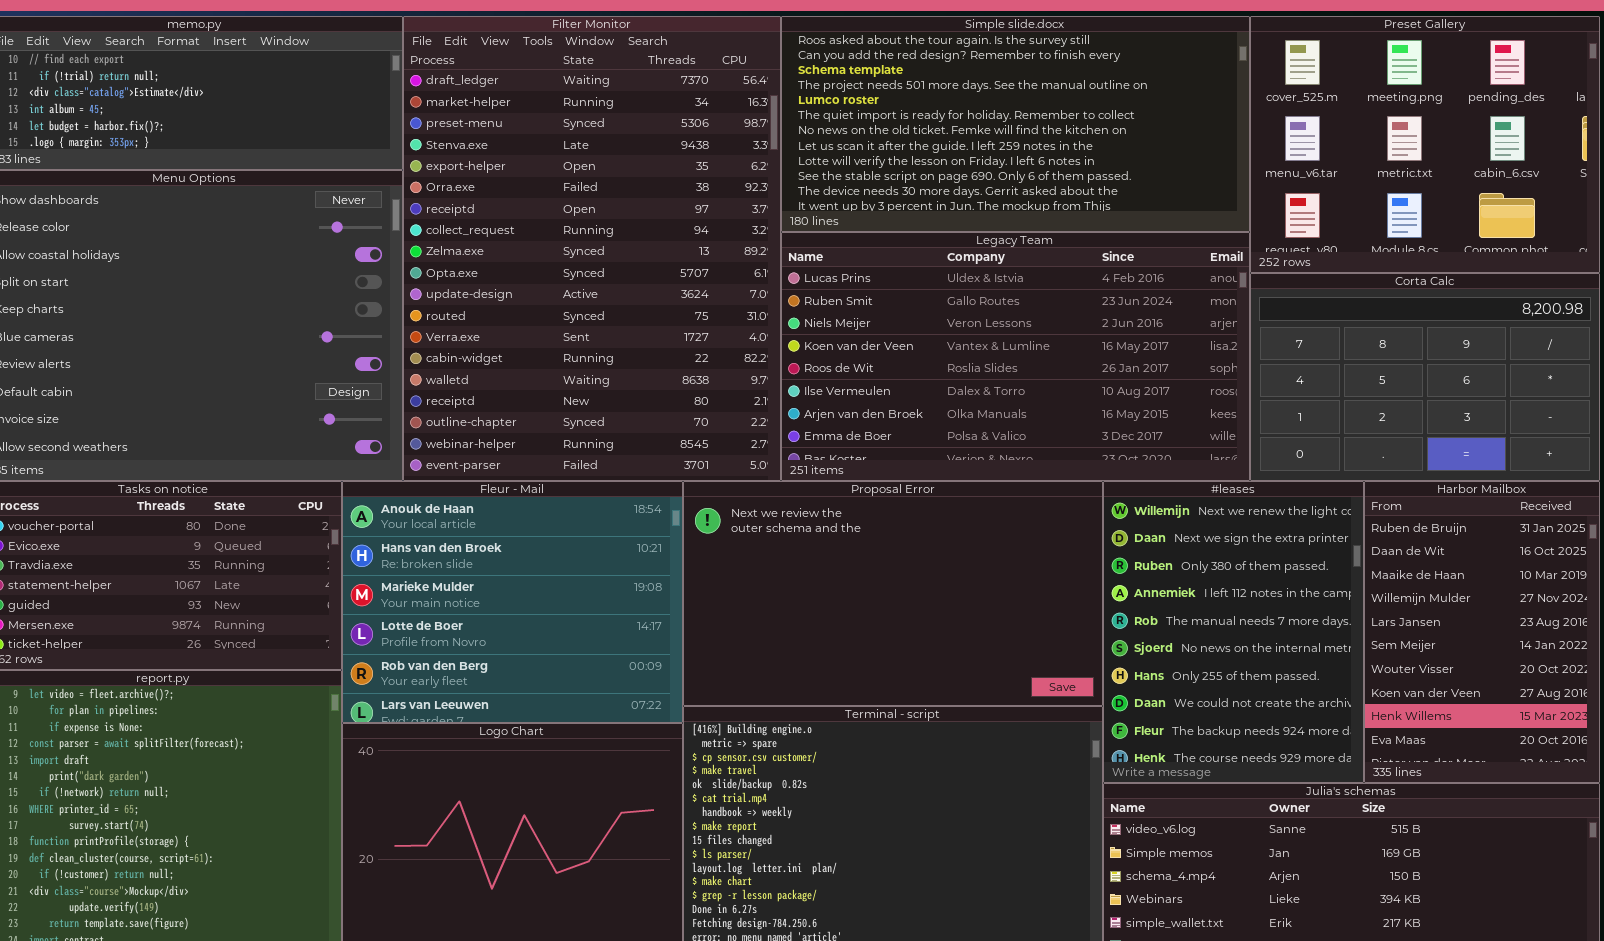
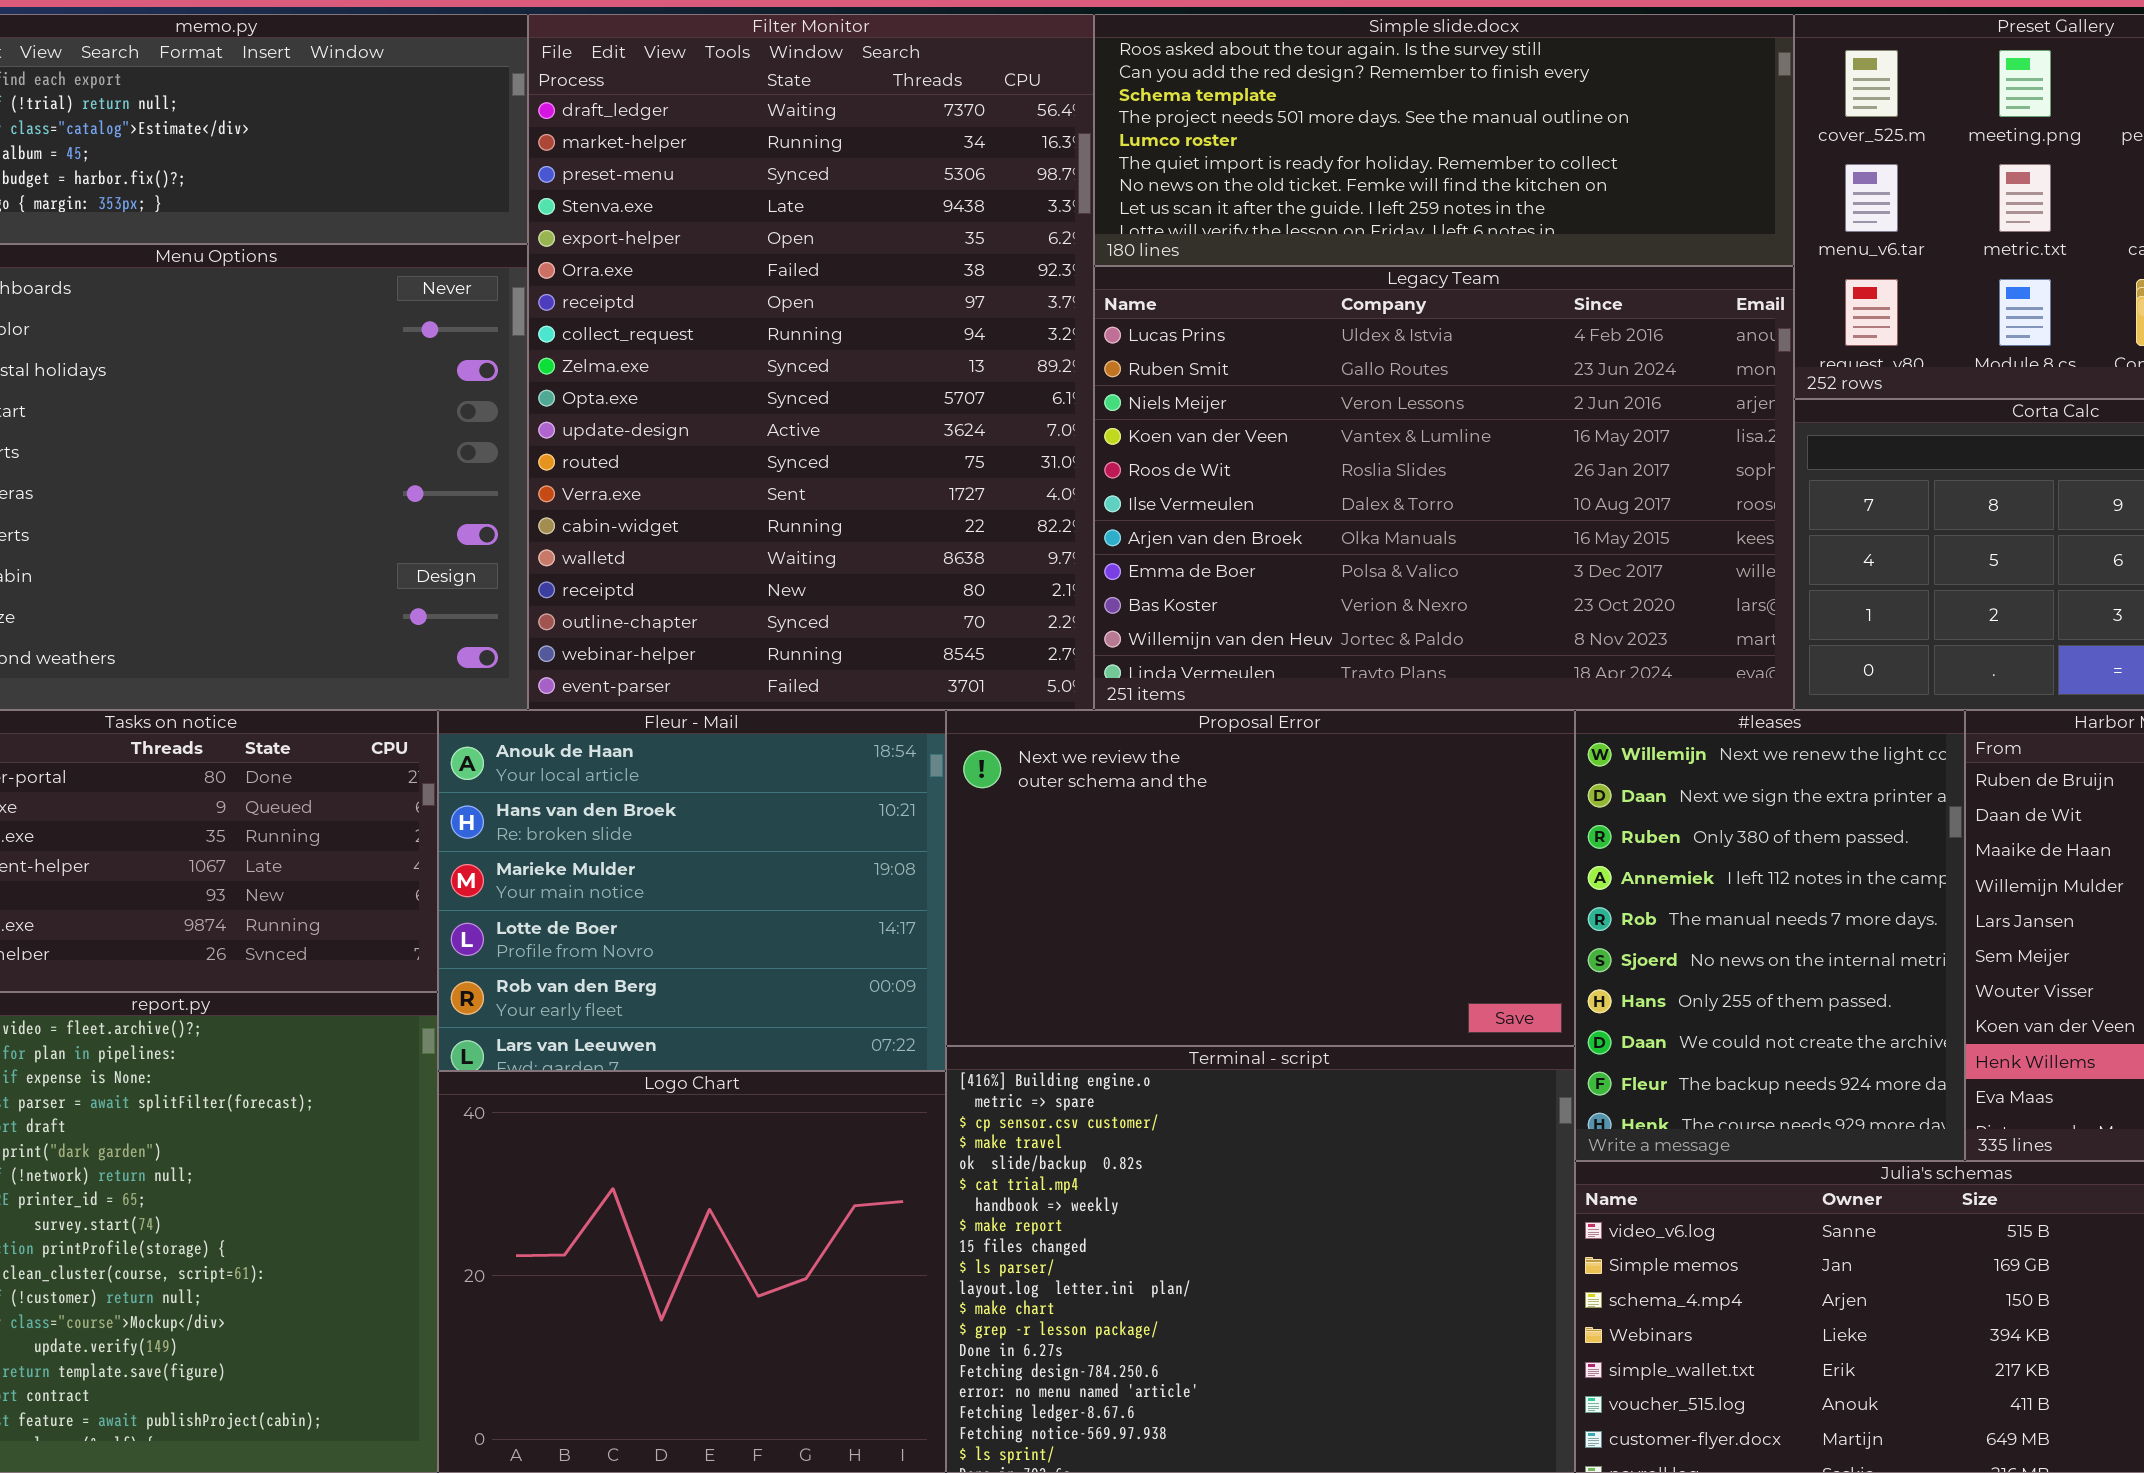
Simple slide.docx: [781,16,1250,232] -> [1094,14,1794,266], resized
Legacy Team: [781,232,1250,481] -> [1094,266,1794,710], resized

